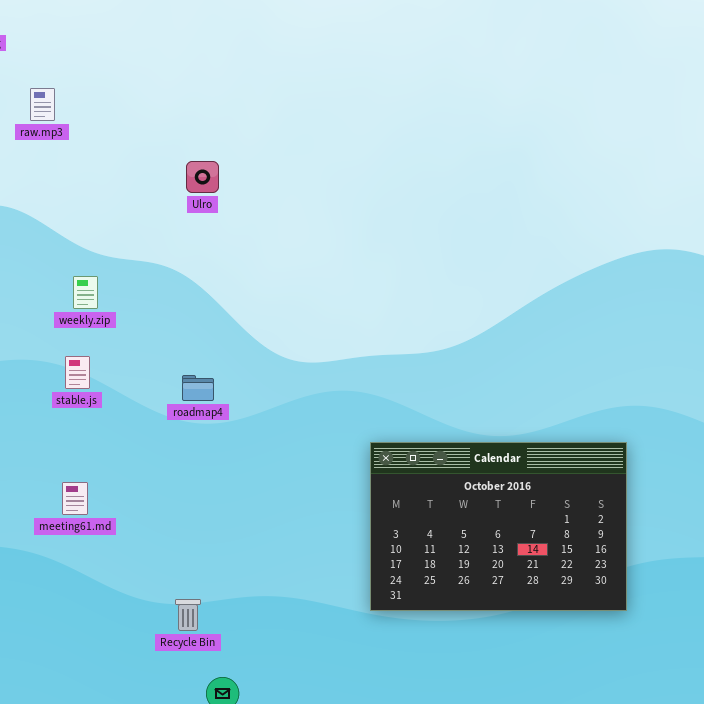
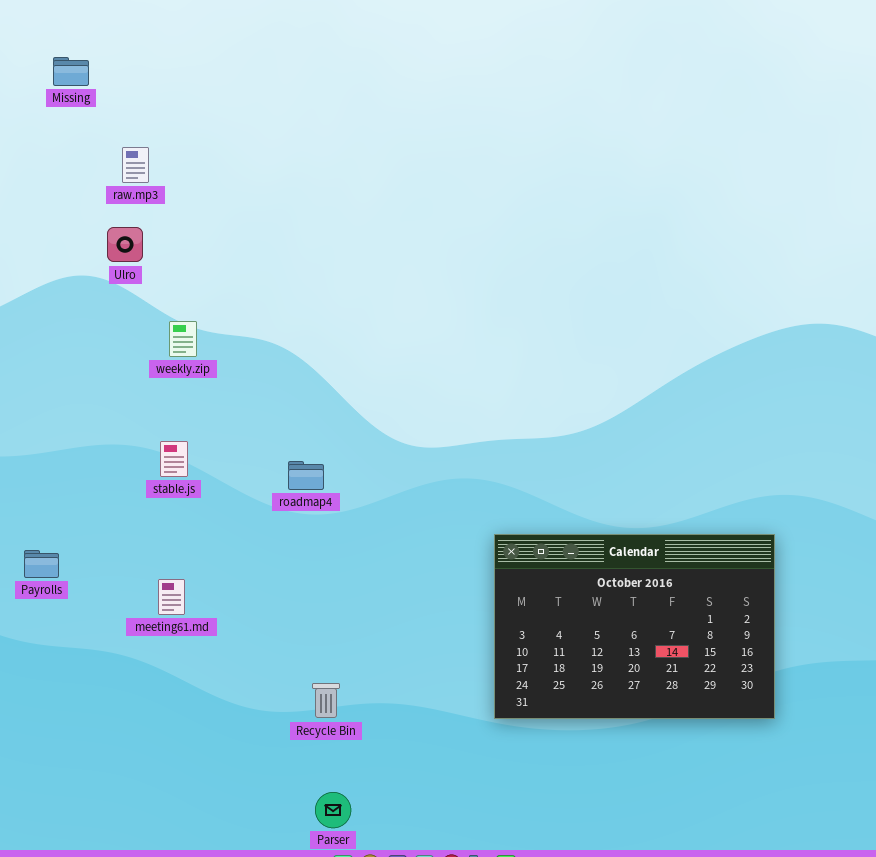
Ulro: [186,161,219,193] -> [107,227,143,262], moved
weekly.zip: [73,276,98,309] -> [169,321,197,357], moved
Recycle Bin: [175,599,201,631] -> [312,683,340,718], moved

